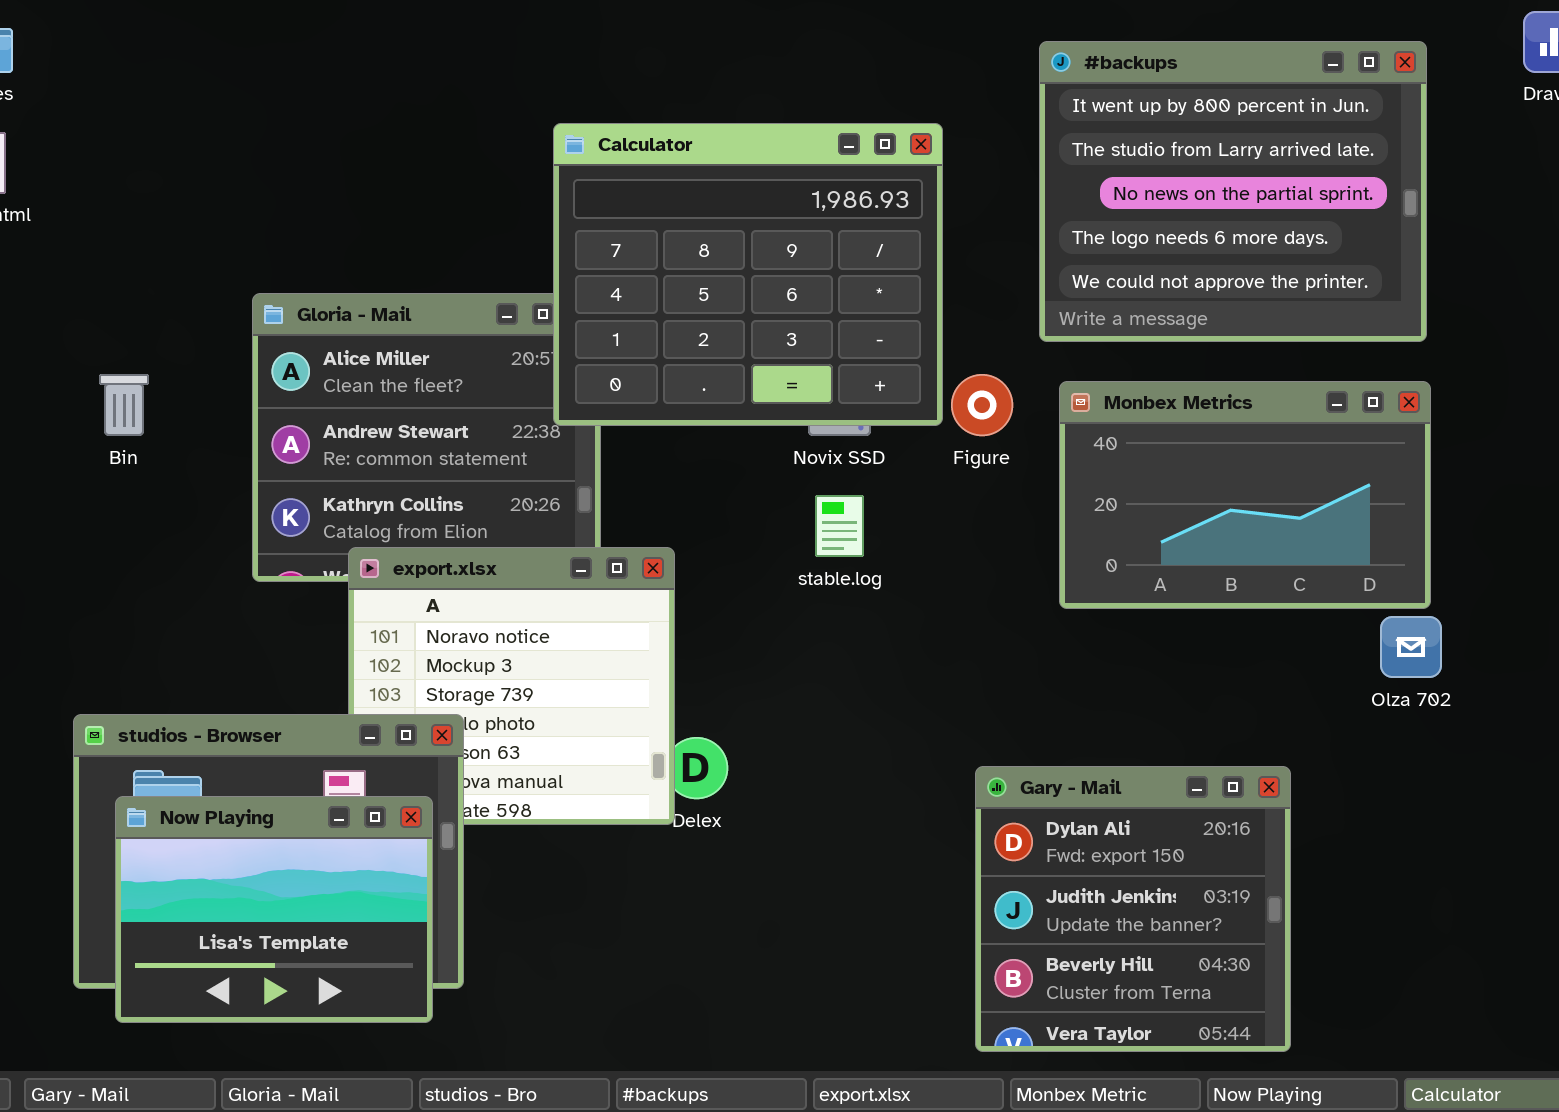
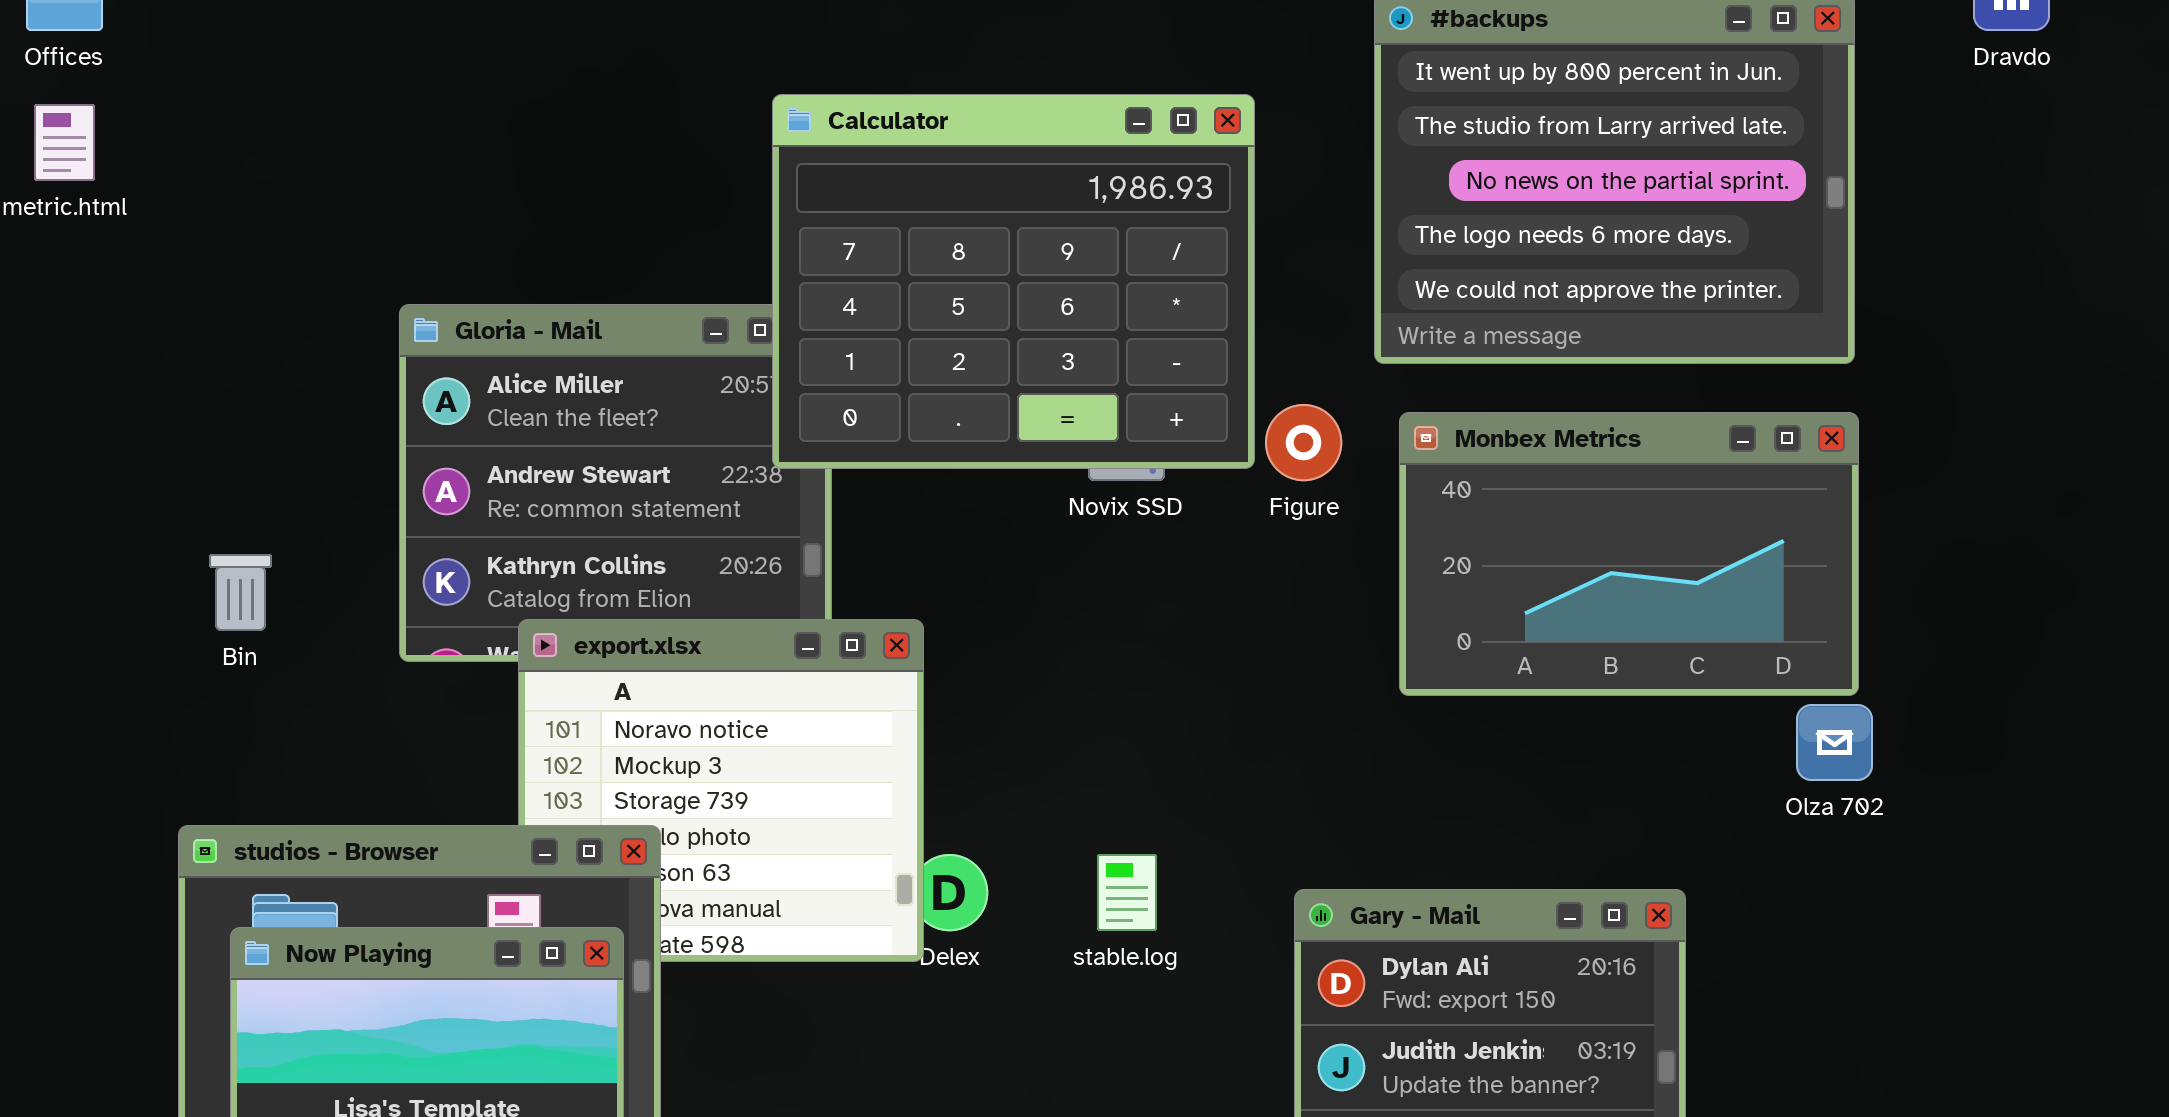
Bin: [99,374,149,436] -> [209,554,272,631], moved
stable.log: [815,495,864,557] -> [1097,854,1157,931], moved

